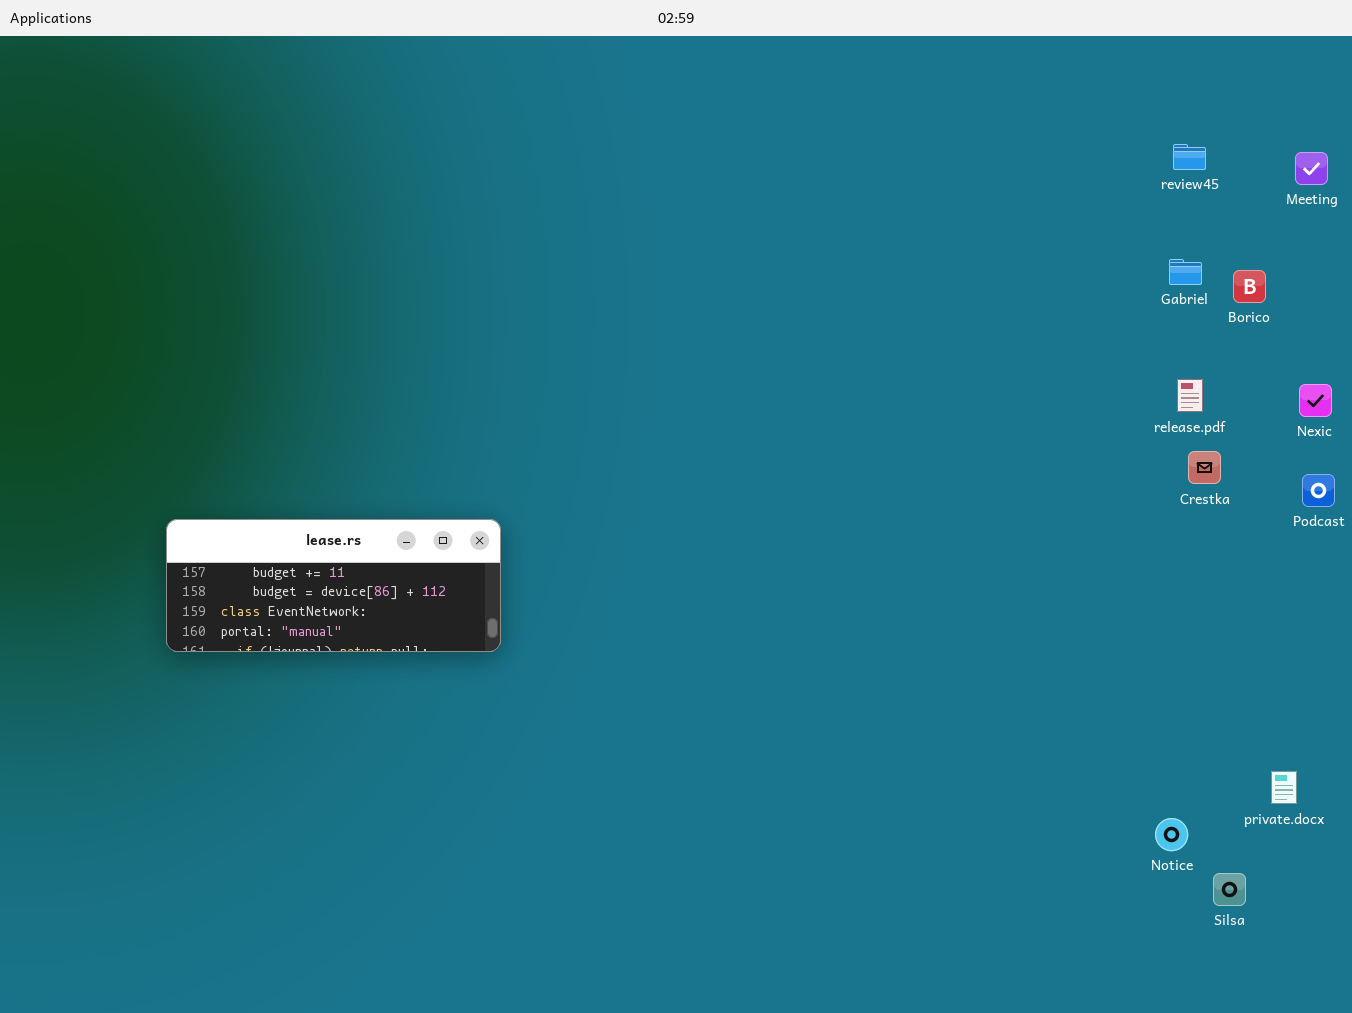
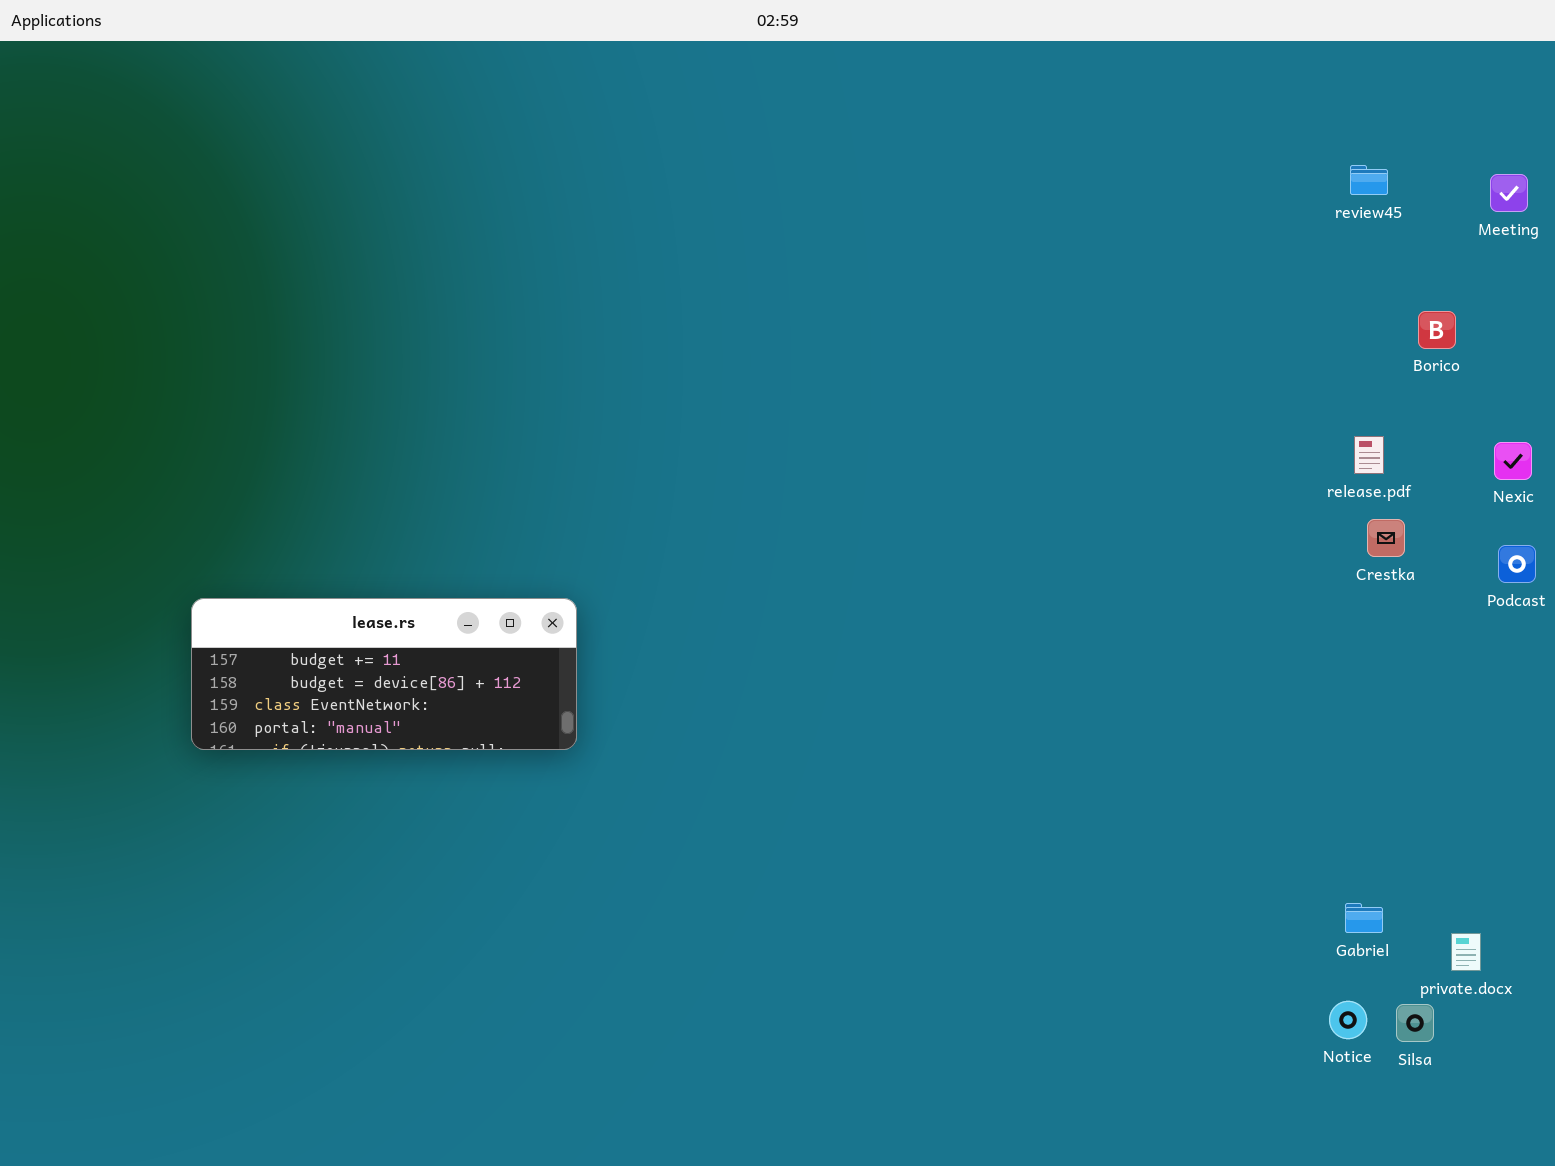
Gabriel: [1169,259,1202,285] -> [1345,903,1383,933], moved
private.docx: [1271,771,1297,804] -> [1451,933,1481,971], moved
Notice: [1155,818,1188,851] -> [1329,1001,1367,1039], moved

